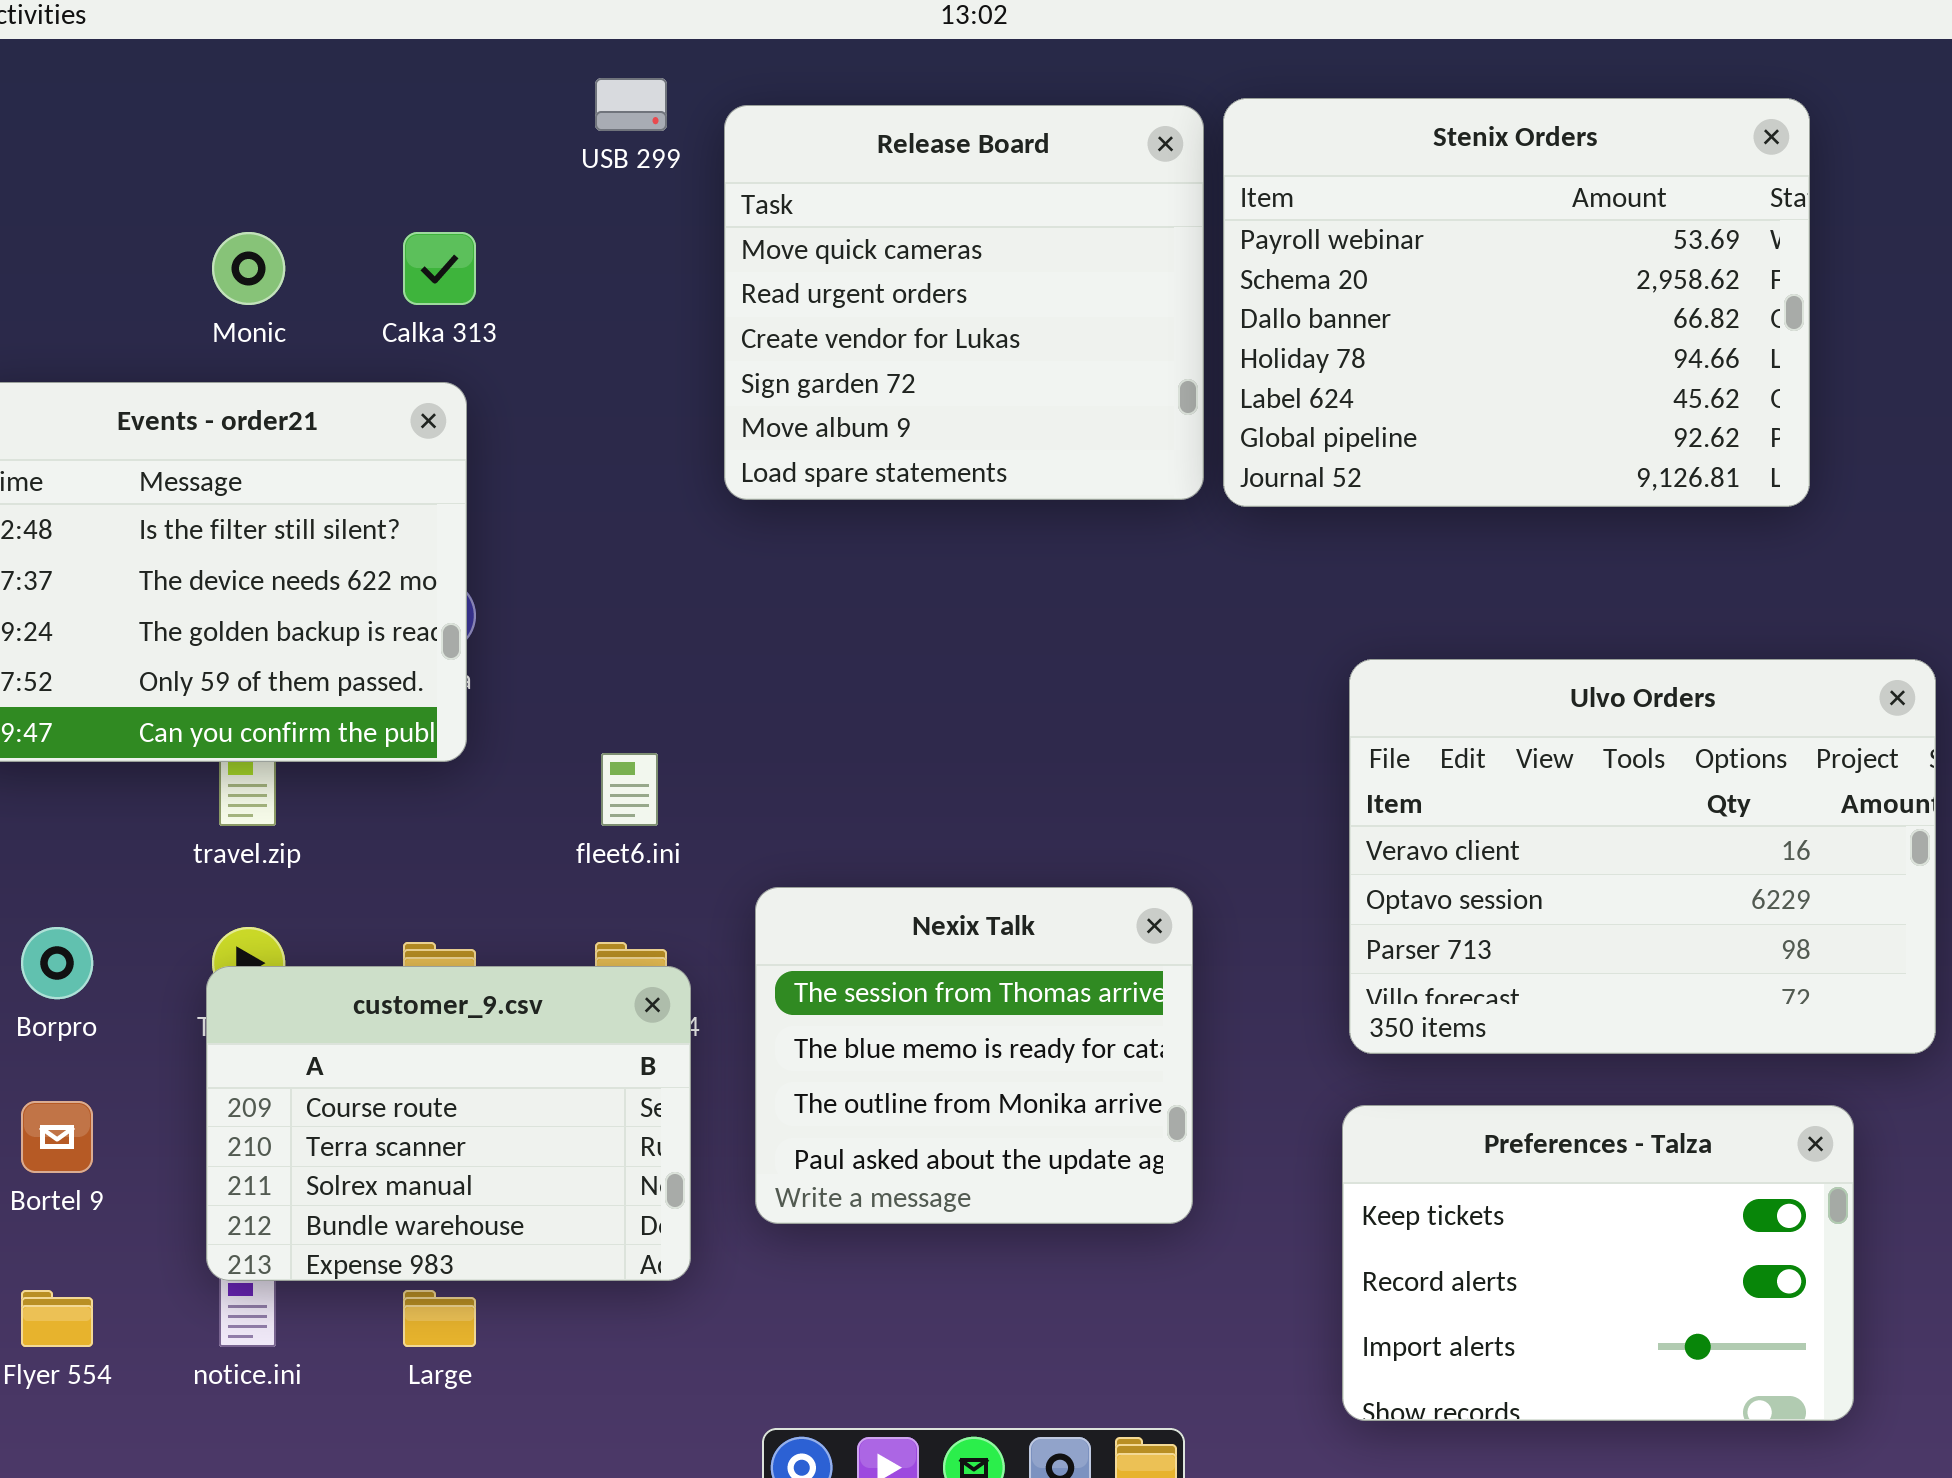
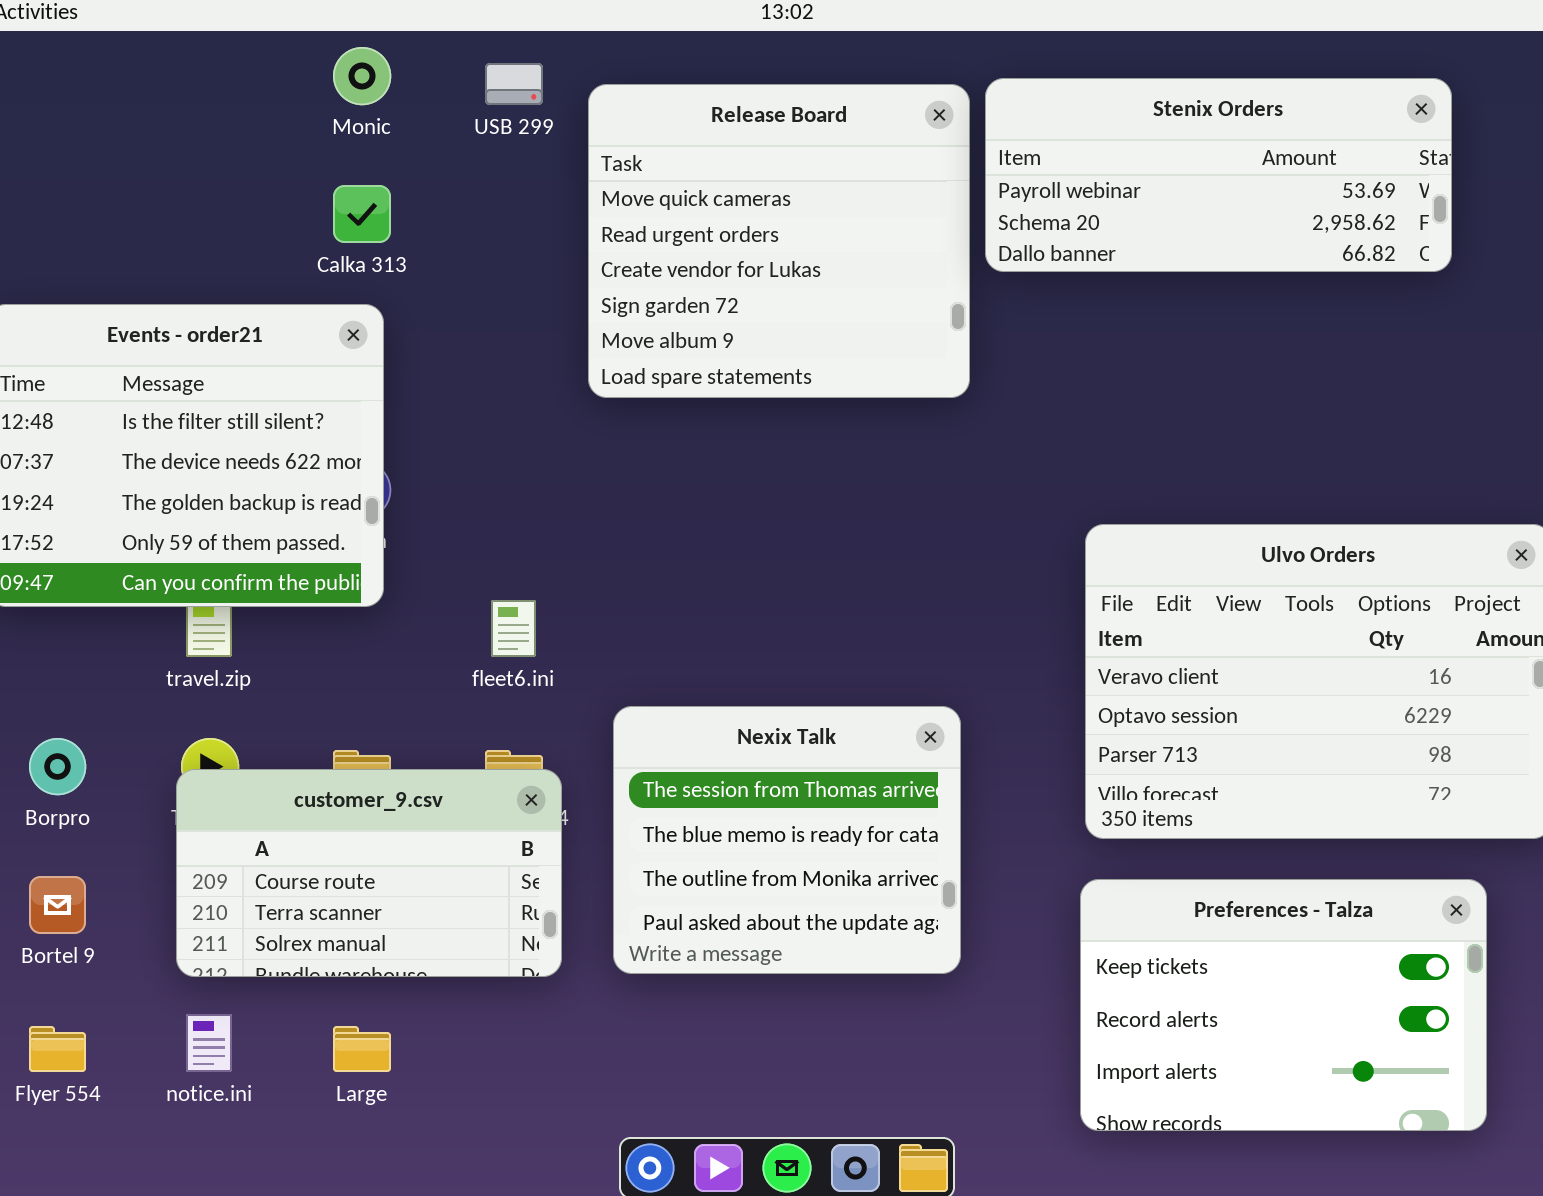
Stenix Orders: [1223,98,1810,507] -> [985,78,1452,272], resized
Monic: [212,232,285,305] -> [333,47,391,105], moved
customer_9.csv: [206,966,691,1281] -> [176,769,562,977], resized

